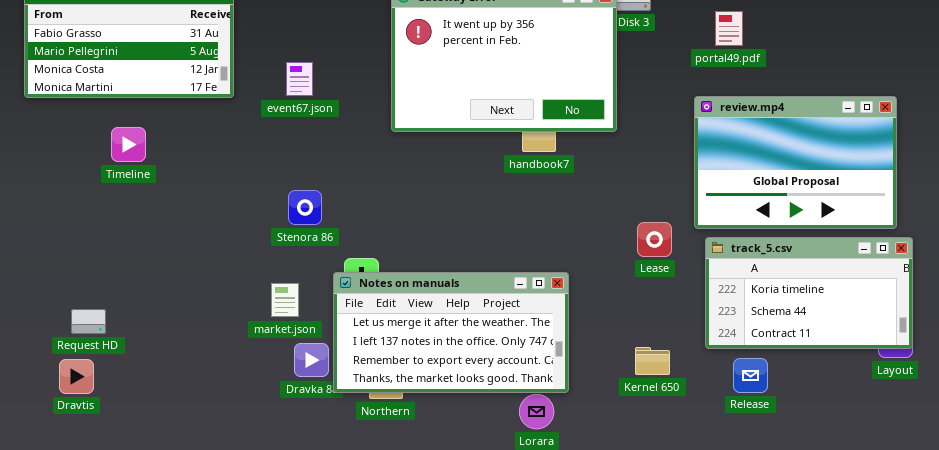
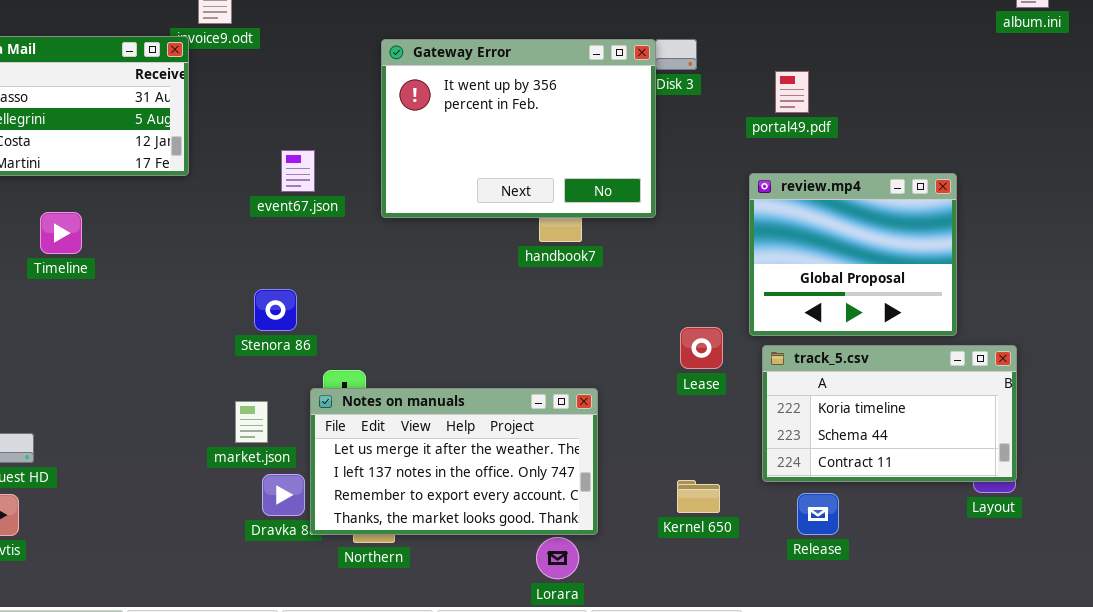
event67.json: [286,62,313,96] -> [281,150,315,192], moved
review.mp4: [694,96,897,229] -> [749,173,957,336], resized

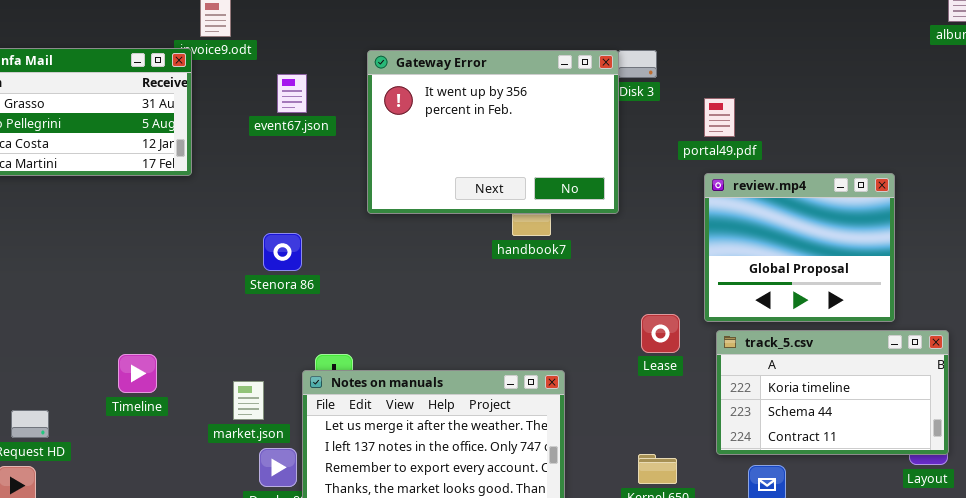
portal49.pdf: [775,71,809,113] -> [704,98,735,137], moved
event67.json: [281,150,315,192] -> [277,74,307,113], moved
Timeline: [40,212,82,254] -> [118,354,157,393], moved
Stenora 86: [254,289,297,331] -> [263,233,302,271], moved

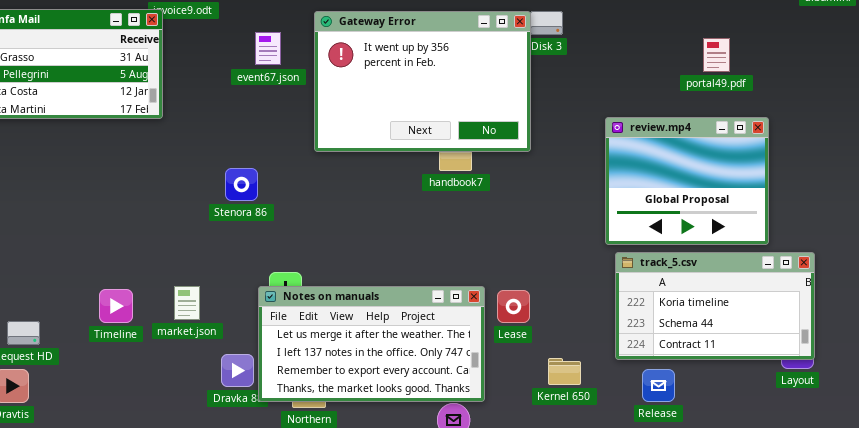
event67.json: [277,74,307,113] -> [255,32,281,65], moved
portal49.pdf: [704,98,735,137] -> [703,38,730,72], moved
Lease: [641,314,680,353] -> [497,290,530,323], moved
Timeline: [118,354,157,393] -> [99,289,133,323], moved
market.json: [233,381,264,420] -> [174,286,200,320], moved

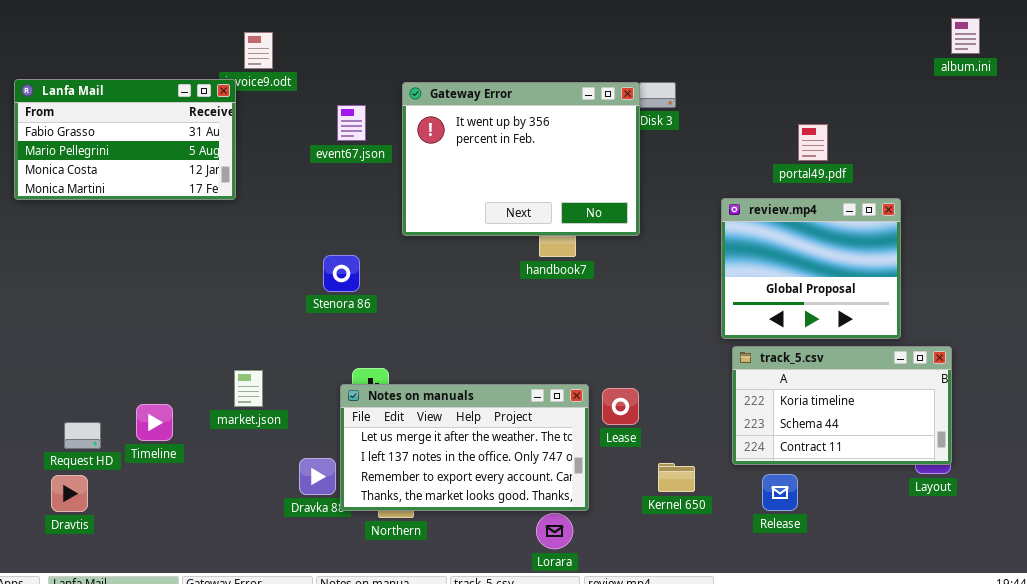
portal49.pdf: [703,38,730,72] -> [798,124,828,161], moved
Stenora 86: [225,168,258,201] -> [323,255,360,292], moved
market.json: [174,286,200,320] -> [234,370,263,407], moved
Timeline: [99,289,133,323] -> [136,404,173,441], moved

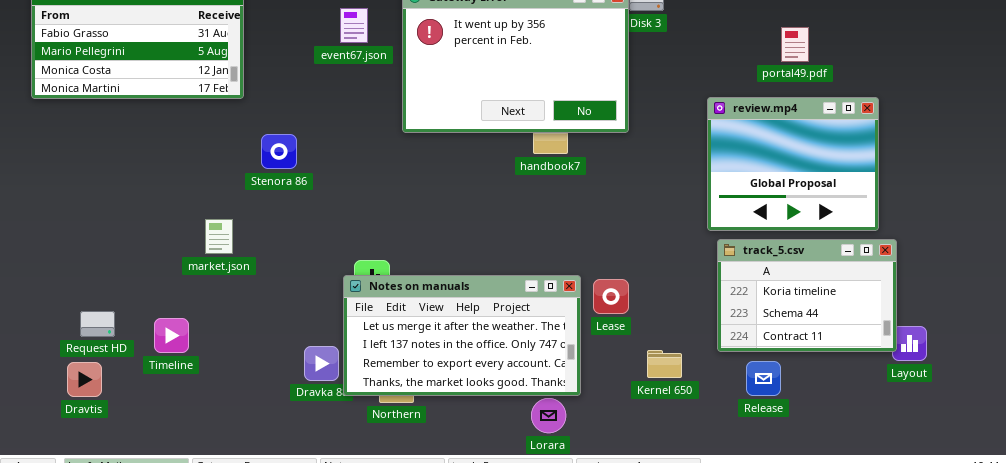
Stenora 86: [323,255,360,292] -> [261,134,297,169], moved
track_5.csv: [732,346,952,465] -> [717,239,897,352], resized
market.json: [234,370,263,407] -> [205,219,233,254], moved
Timeline: [136,404,173,441] -> [154,318,189,353], moved

